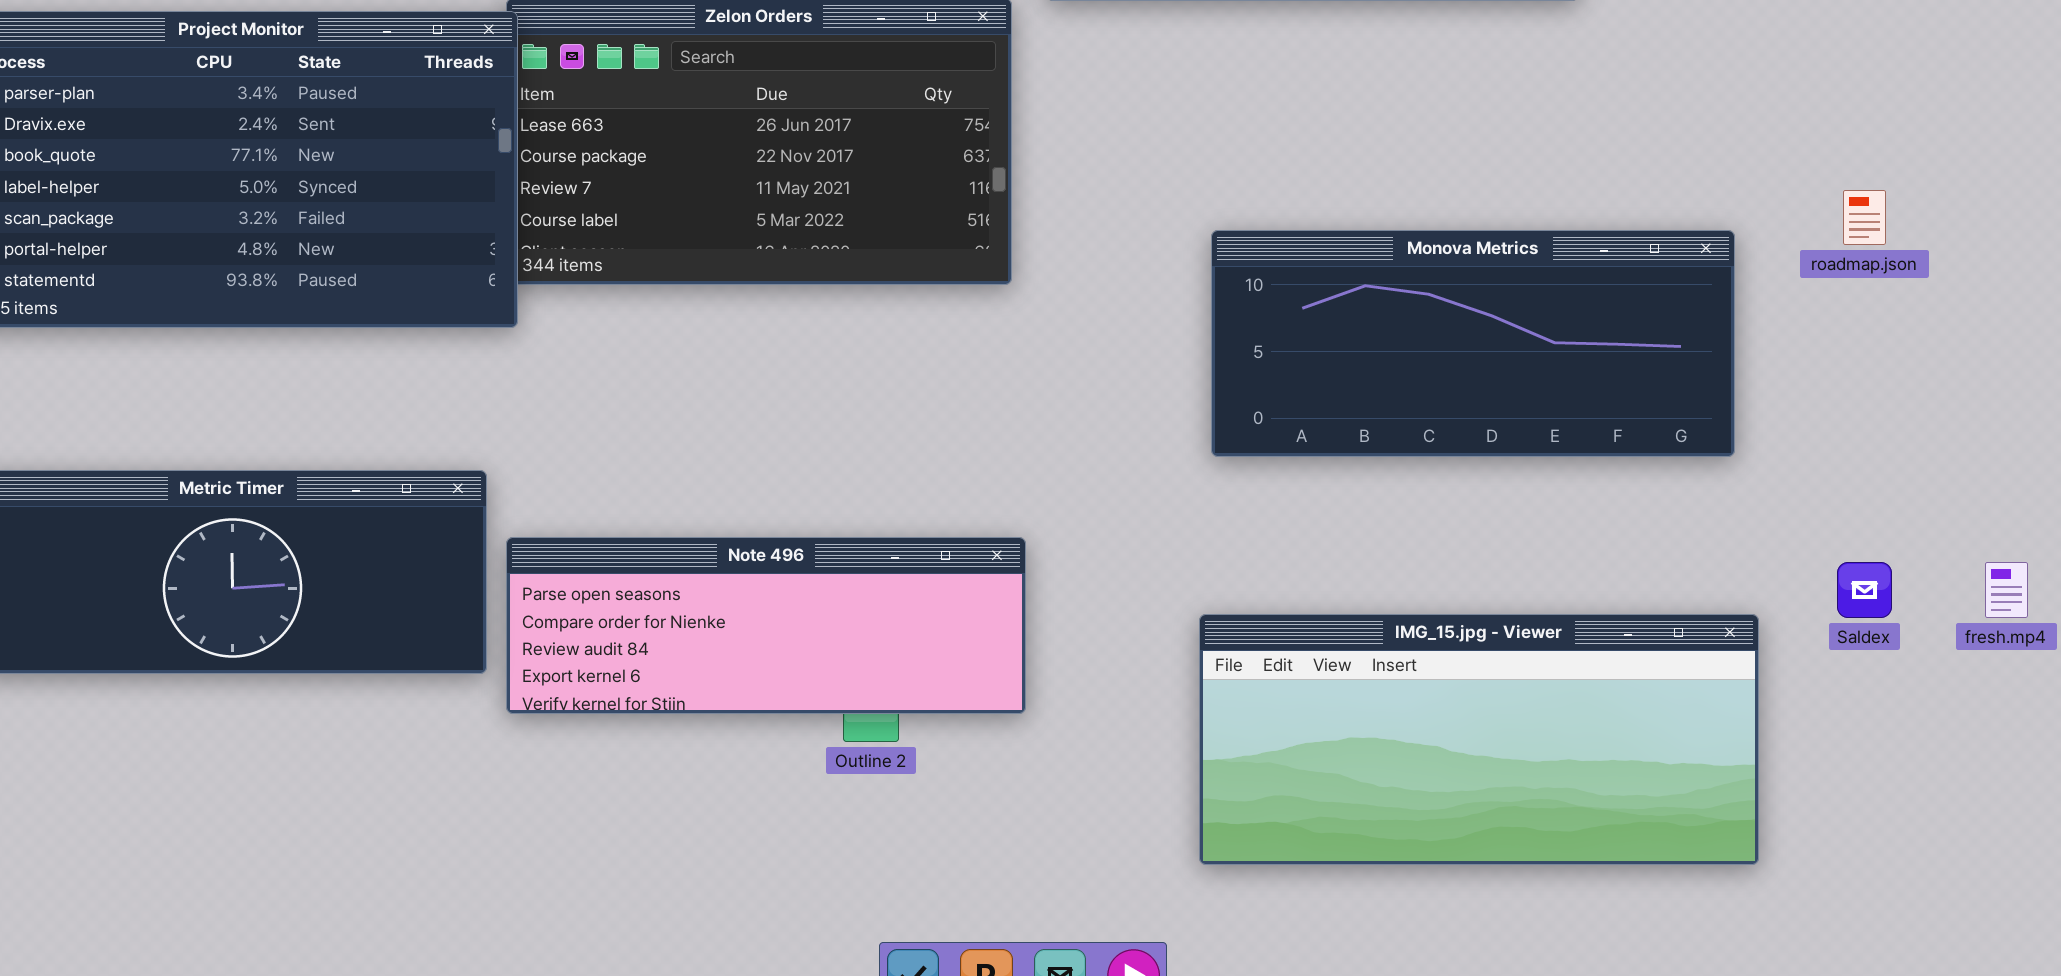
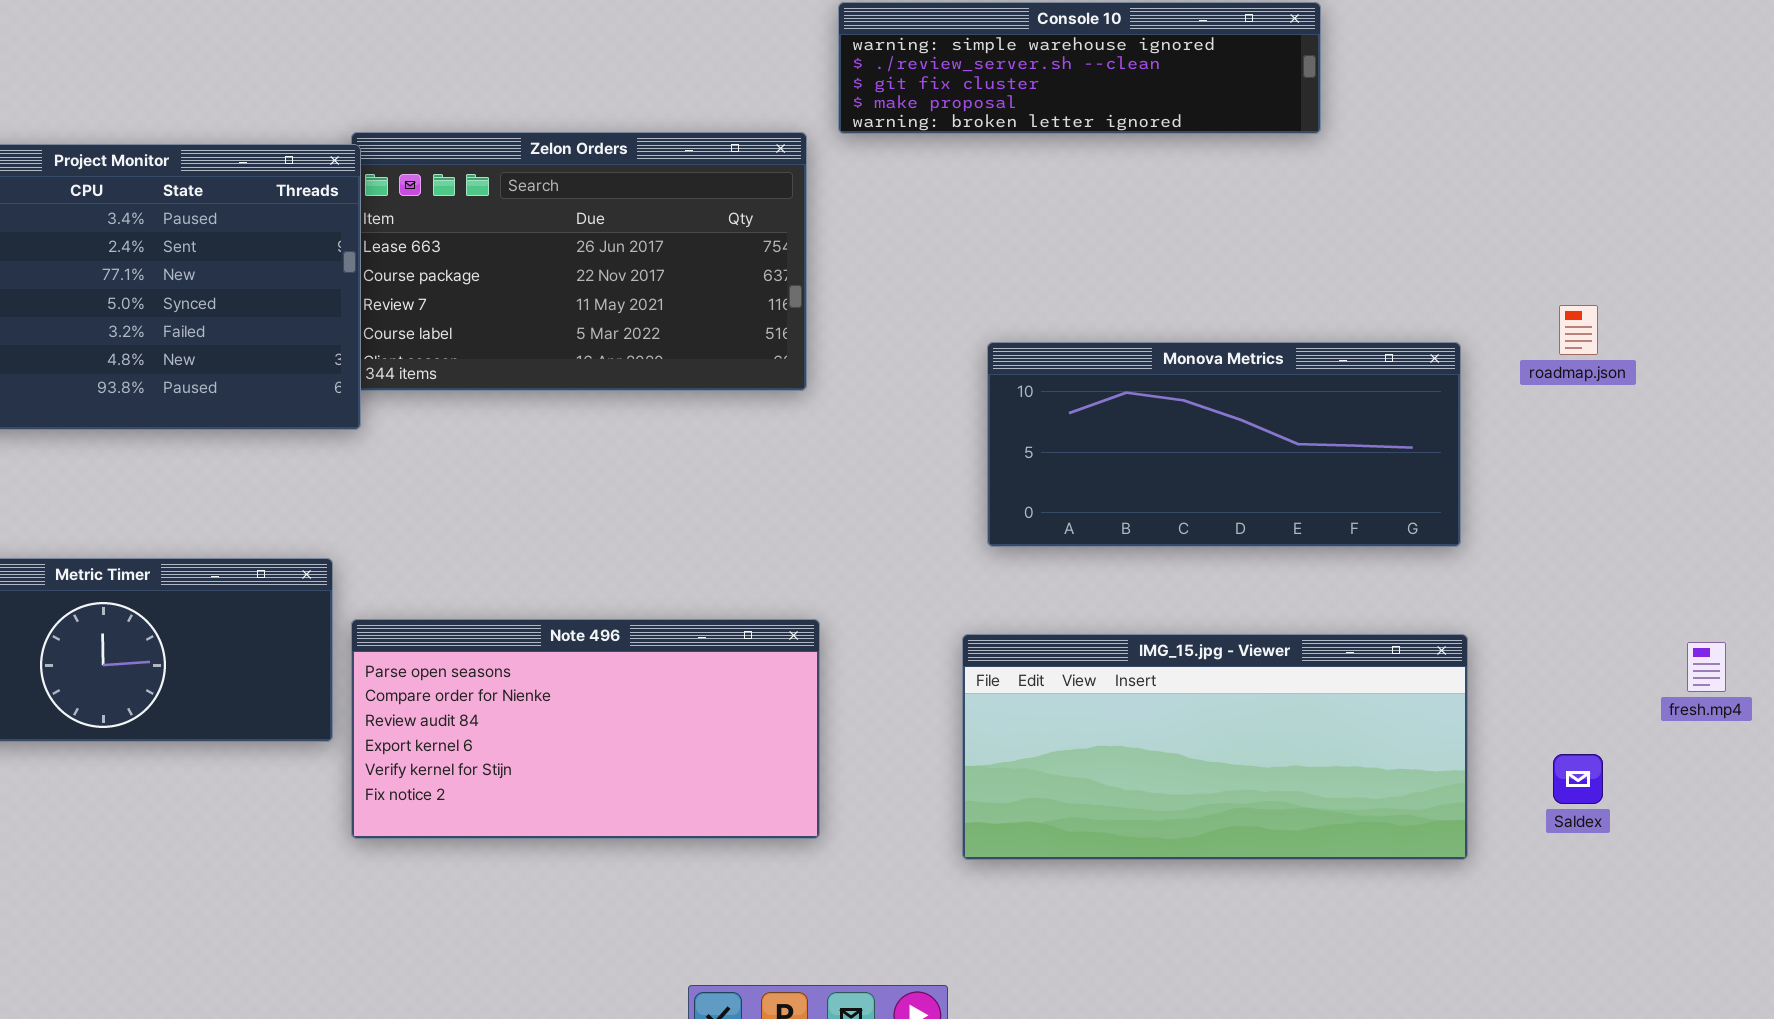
Note 496: [506,537,1026,714] -> [351,619,820,839], resized
Saldex: [1837,562,1892,618] -> [1553,754,1603,804], moved
IMG_15.jpg - Viewer: [1199,614,1759,865] -> [962,634,1468,860], moved

